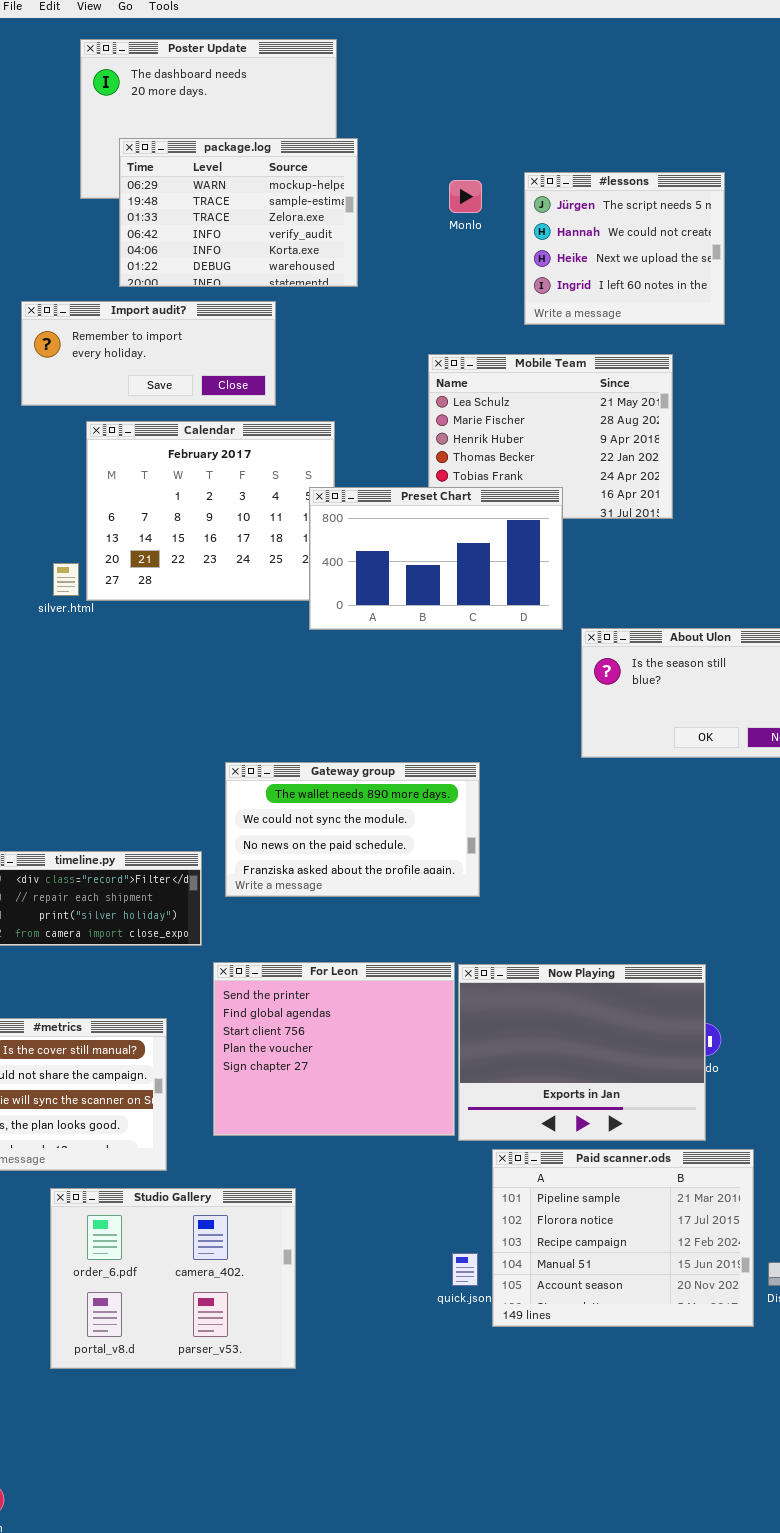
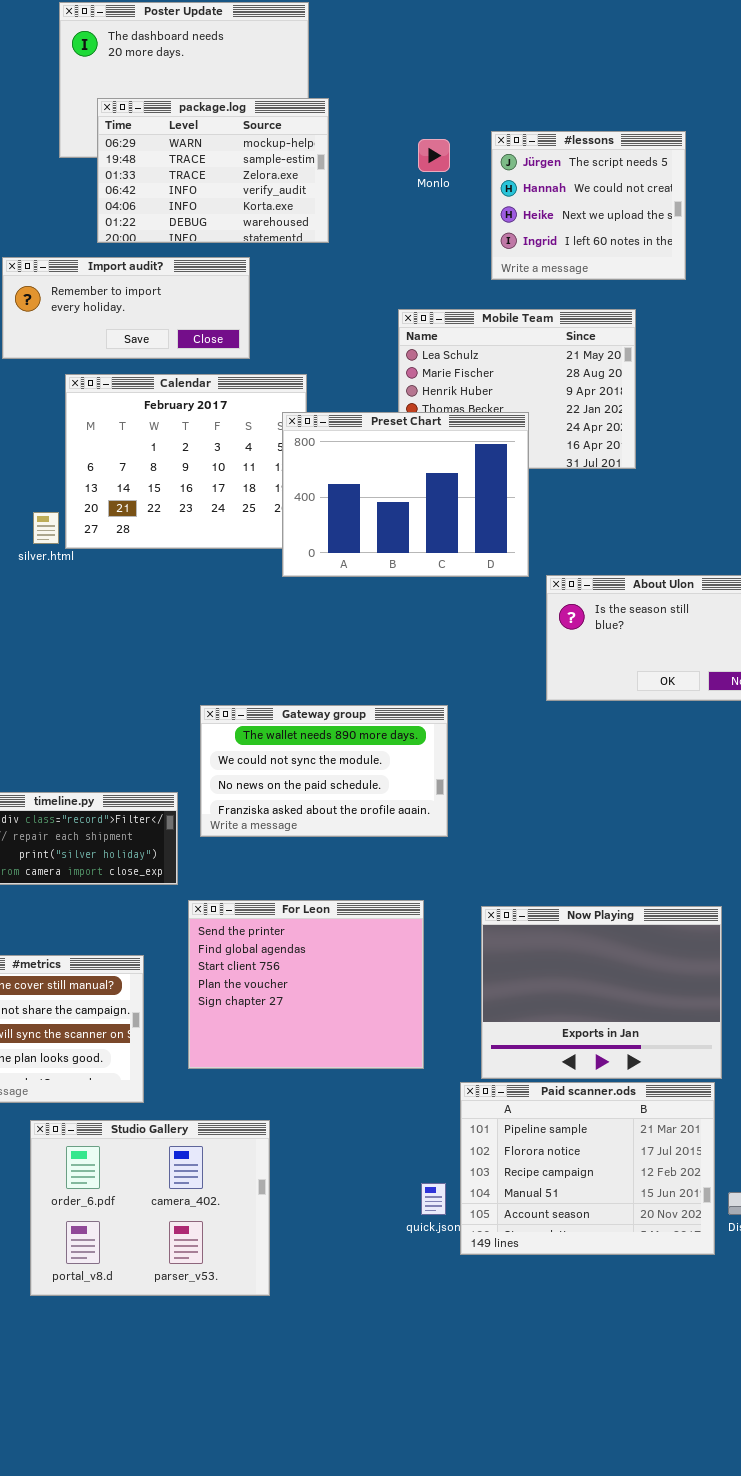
Preset Chart: [309,487,563,630] -> [282,412,529,577], resized
Now Playing: [458,964,706,1141] -> [481,906,722,1079], moved

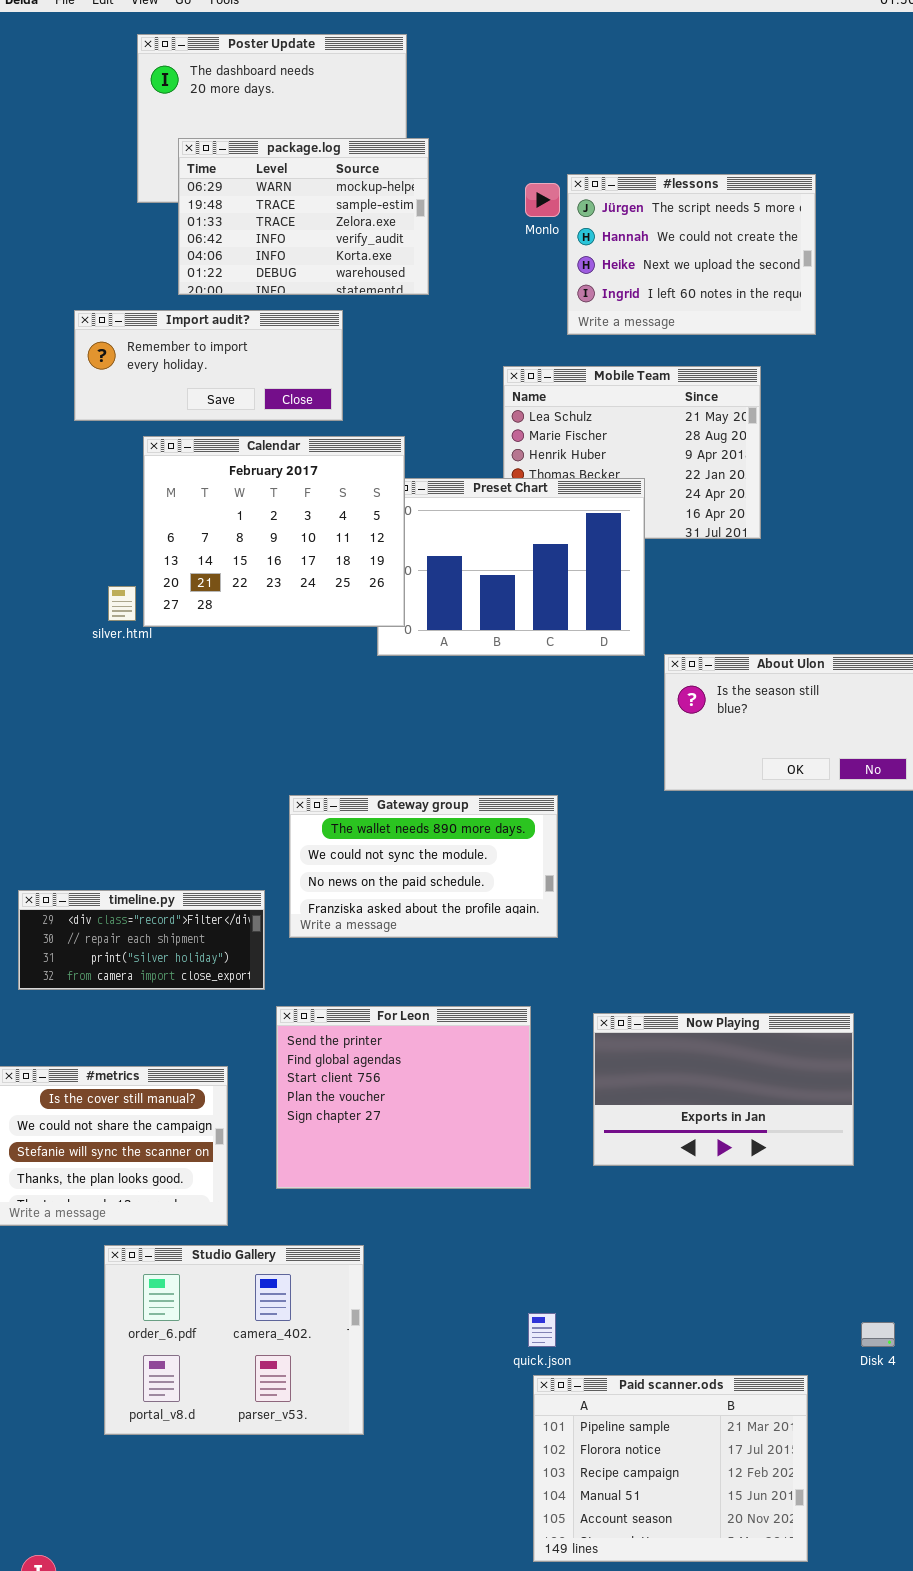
#lessons: [491,131,686,280] -> [567,174,816,335], resized
Calendar: [65,374,307,549] -> [143,436,405,627], raised
Now Playing: [481,906,722,1079] -> [593,1013,854,1166], resized
Paid scanner.ods: [460,1082,715,1255] -> [533,1375,808,1562], moved

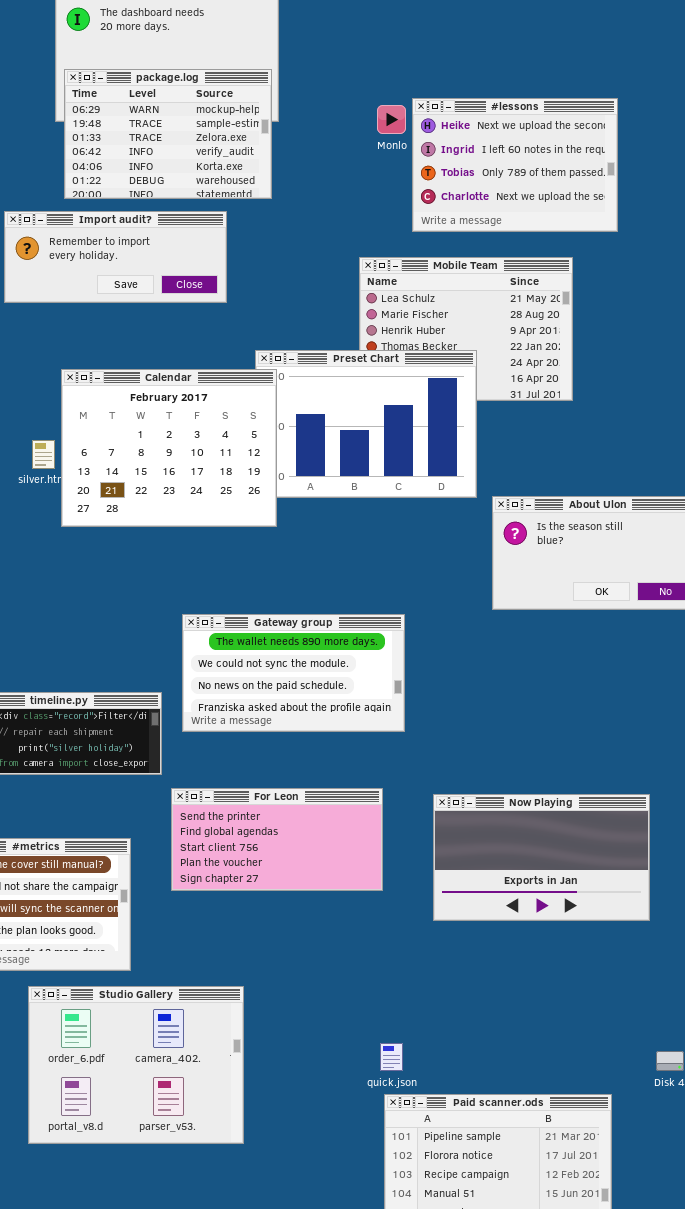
package.log: [178,138,429,295] -> [64,69,272,199], moved
#lessons: [567,174,816,335] -> [412,98,618,232], scrolled down 2 rows
Calendar: [143,436,405,627] -> [61,369,277,527], moved
For Leon: [276,1006,531,1189] -> [171,788,383,891], resized

